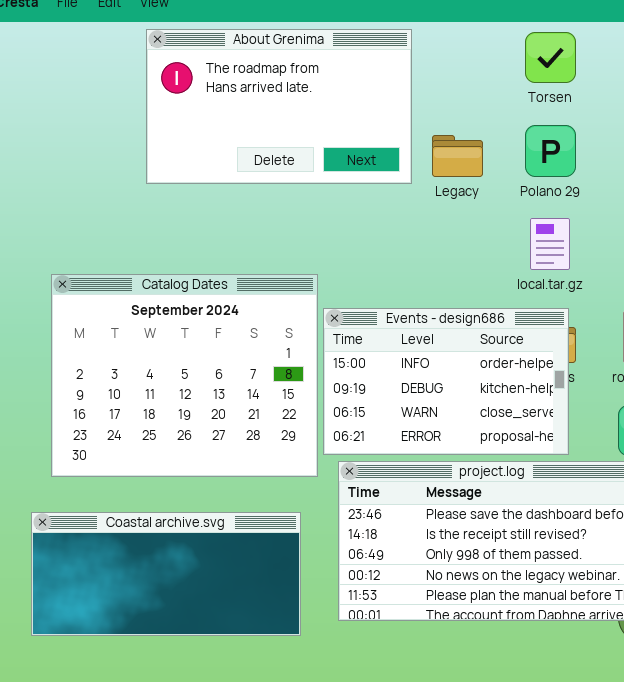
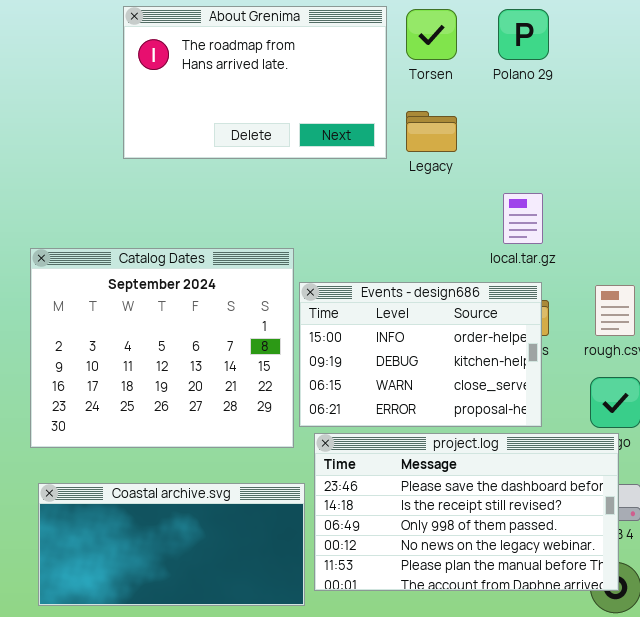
Torsen: [525,32,576,83] -> [406,9,457,60], moved
Polano 29: [525,125,576,177] -> [498,9,549,60], moved
Coastal archive.svg: [31,512,301,636] -> [38,483,305,606], moved

